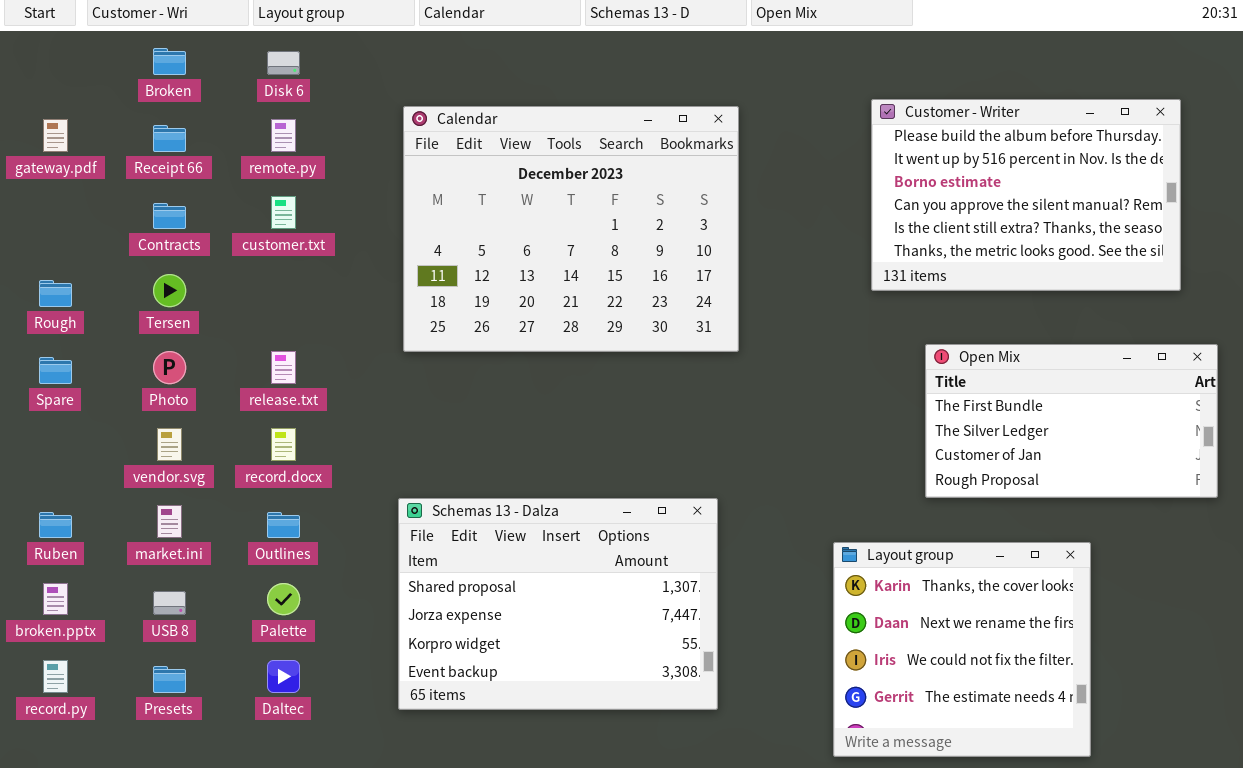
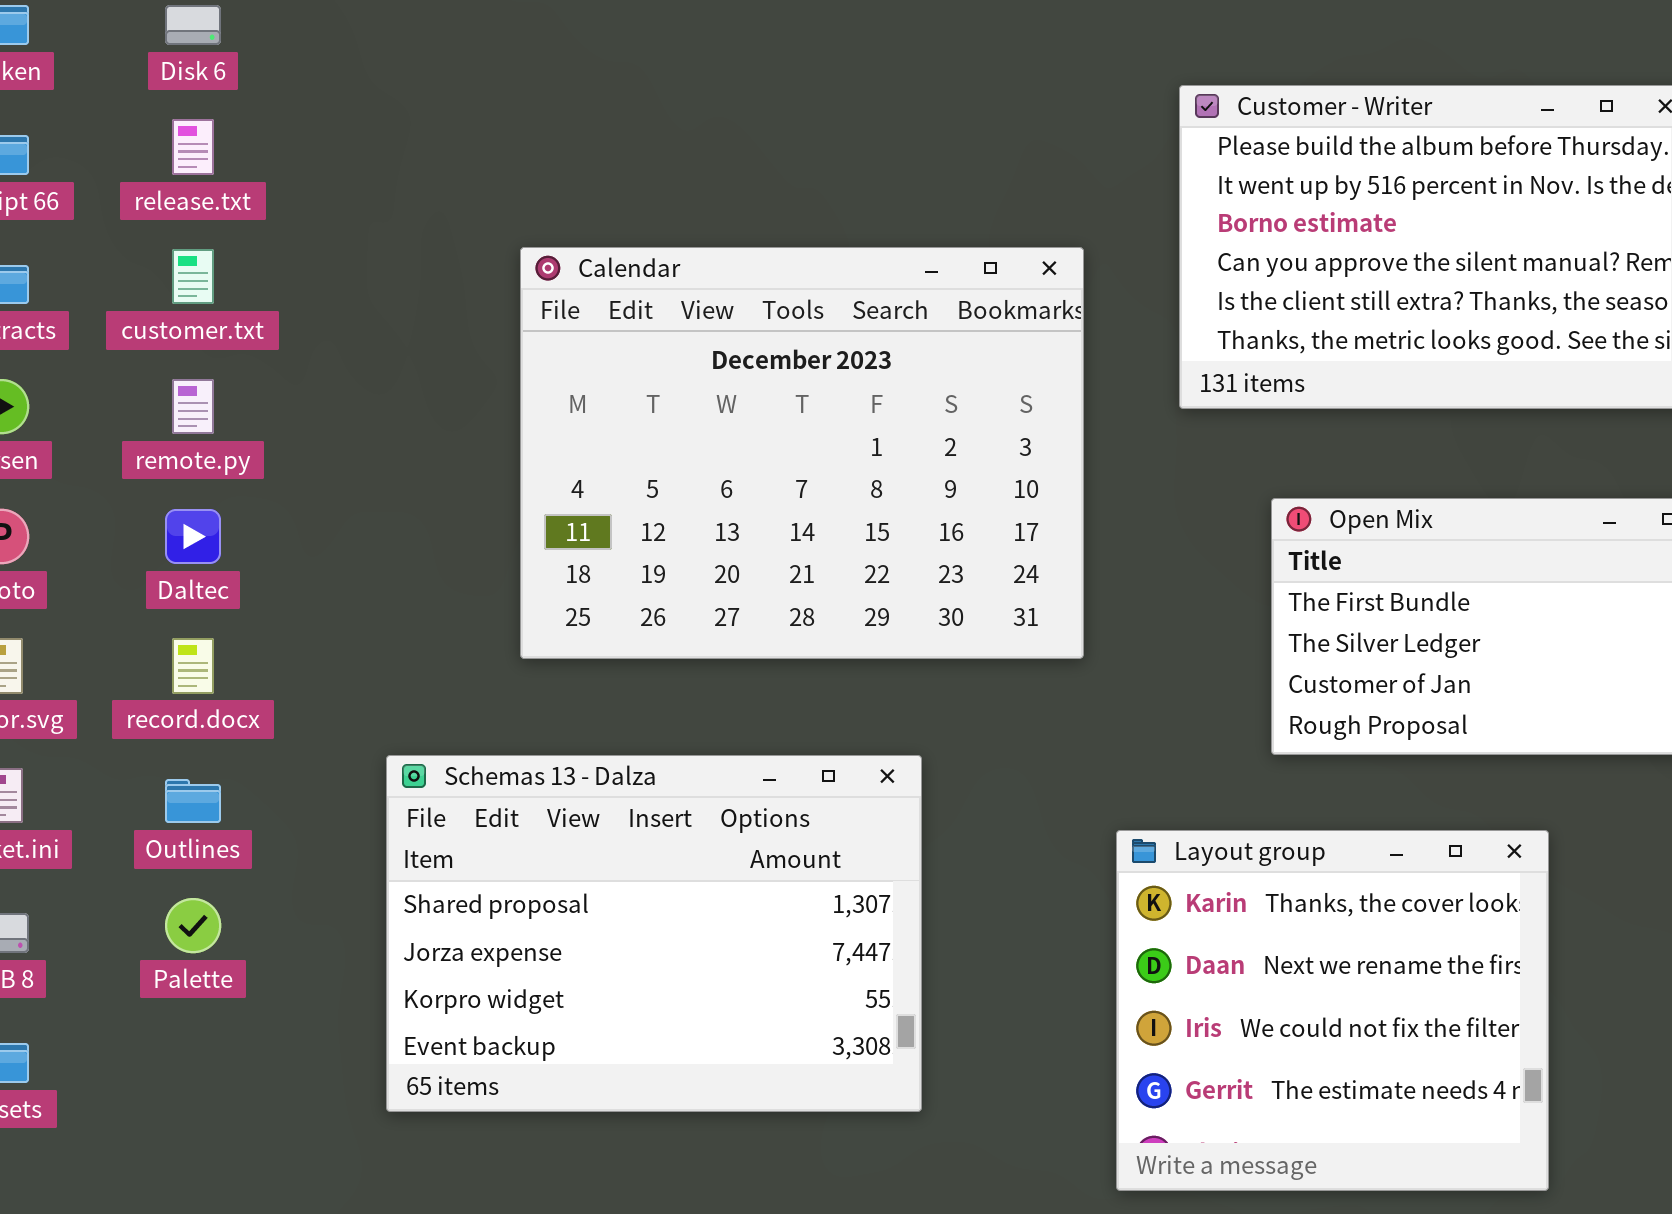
Calendar: [403,106,739,352] -> [520,247,1084,659], moved
remote.py: [271,119,296,152] -> [172,379,214,434], moved
release.txt: [271,351,296,384] -> [172,119,214,175], moved
Daltec: [267,660,300,693] -> [165,509,221,564], moved

